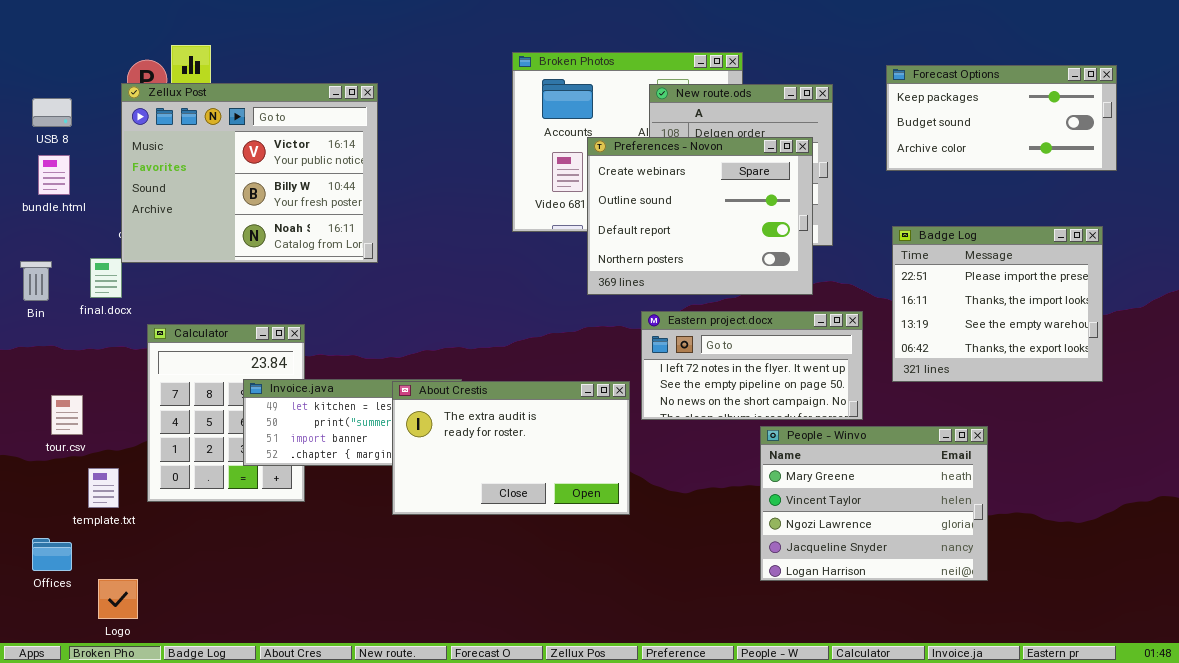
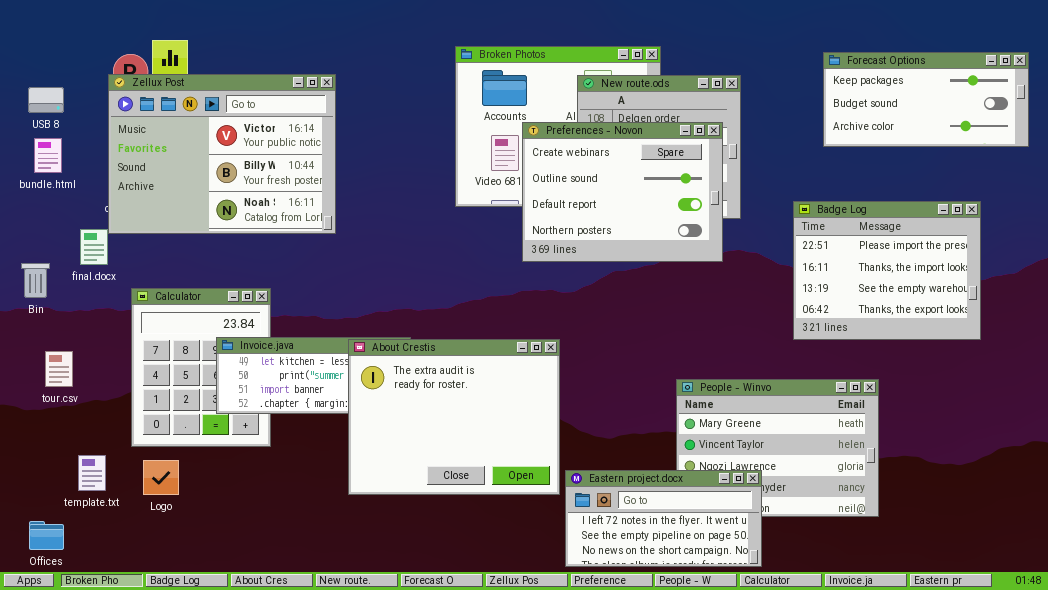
Forecast Options: [886,65,1117,171] -> [823,52,1029,147], moved
Bin: [20,261,52,301] -> [21,263,50,298], moved
Eastern project.docx: [641,311,863,420] -> [565,470,762,567], moved
About Crestis: [392,381,630,515] -> [348,339,560,495], resized
template.txt: [88,468,119,508] -> [78,455,106,491], moved
Offices: [32,538,72,571] -> [29,521,64,550], moved
Logo: [98,579,138,619] -> [143,460,179,495], moved

